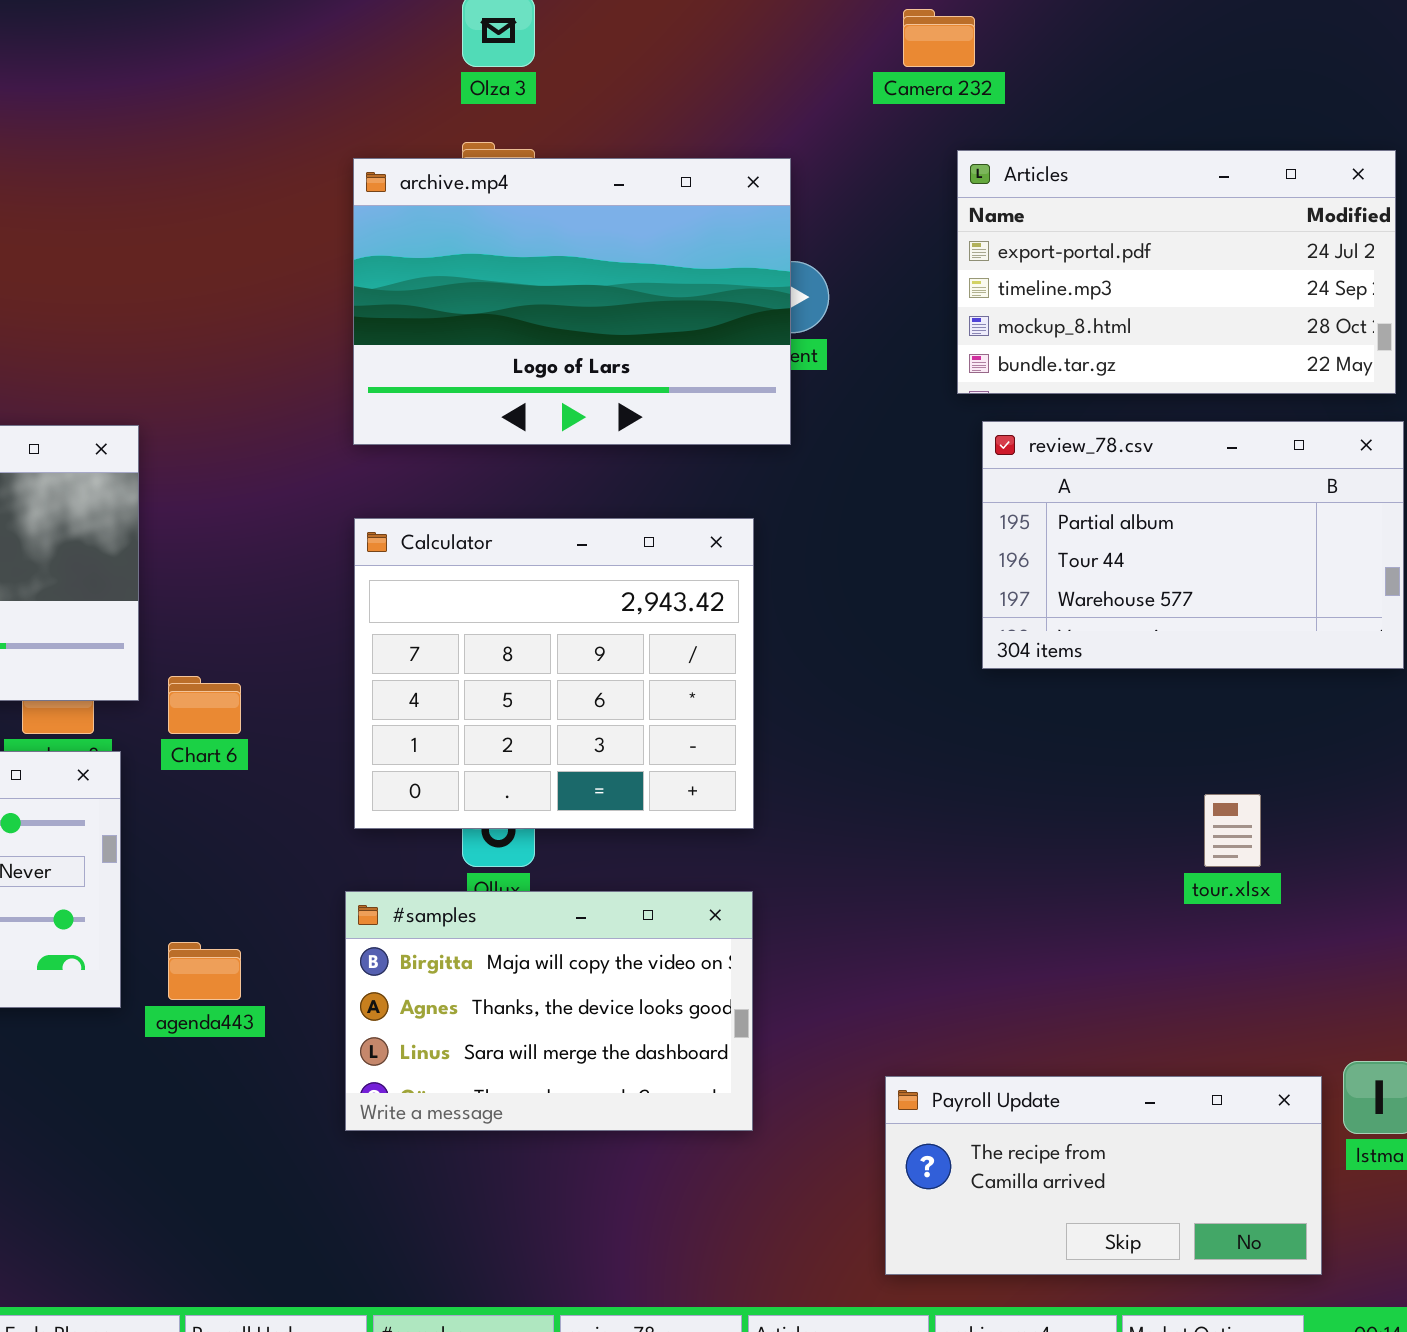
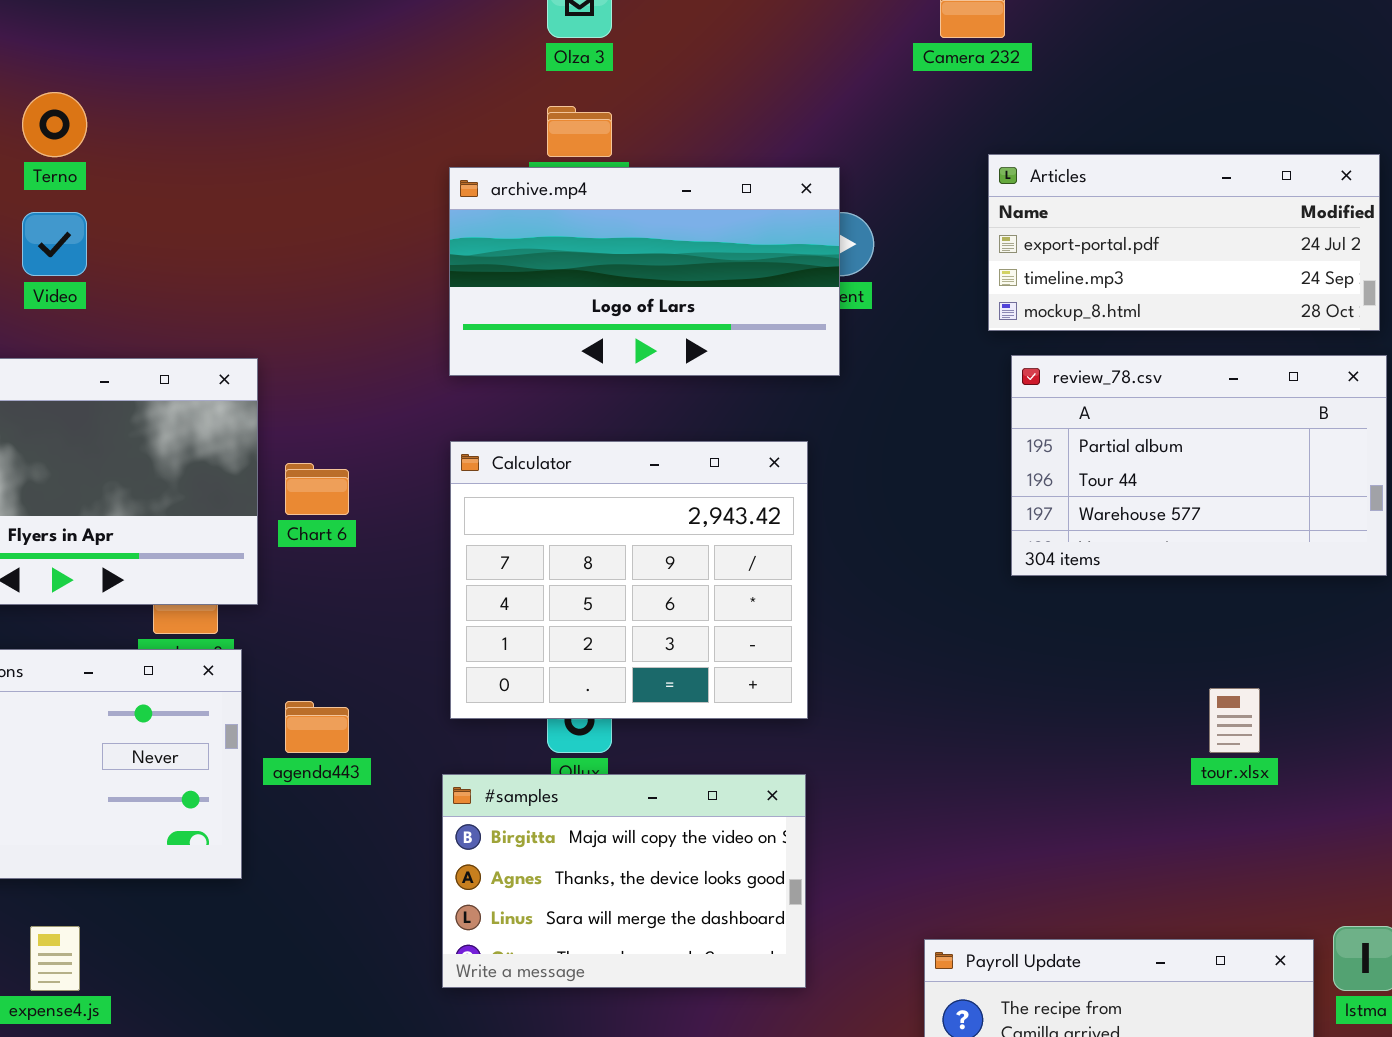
Articles: [957,150,1396,394] -> [988,154,1380,331], resized
archive.mp4: [353,158,791,445] -> [449,167,840,376], resized
Chart 6: [168,676,241,734] -> [285,463,349,515], moved
agenda443: [168,942,241,1000] -> [285,701,349,753], moved

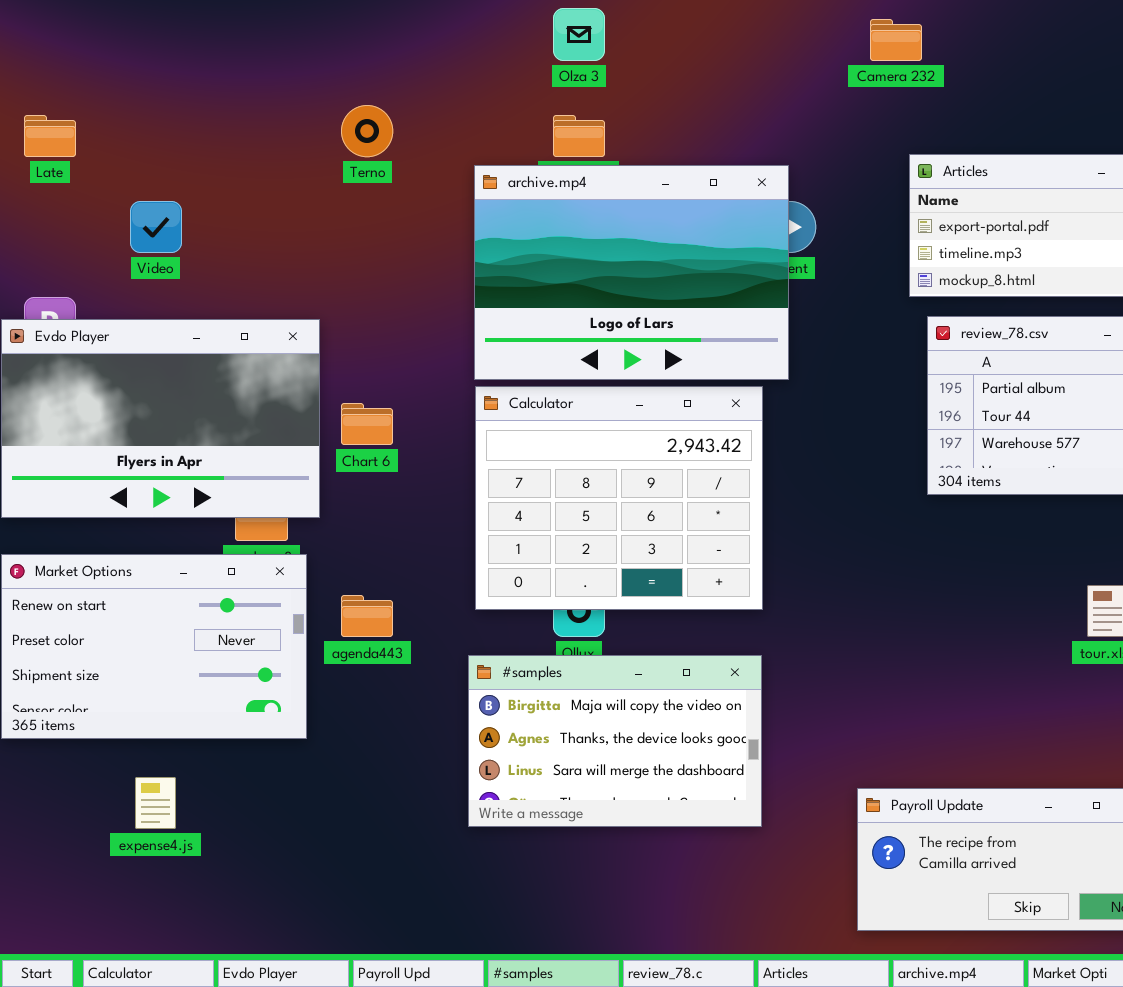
Terno: [22,92,87,157] -> [341,105,393,157], moved
archive.mp4: [449,167,840,376] -> [474,165,789,380], resized

